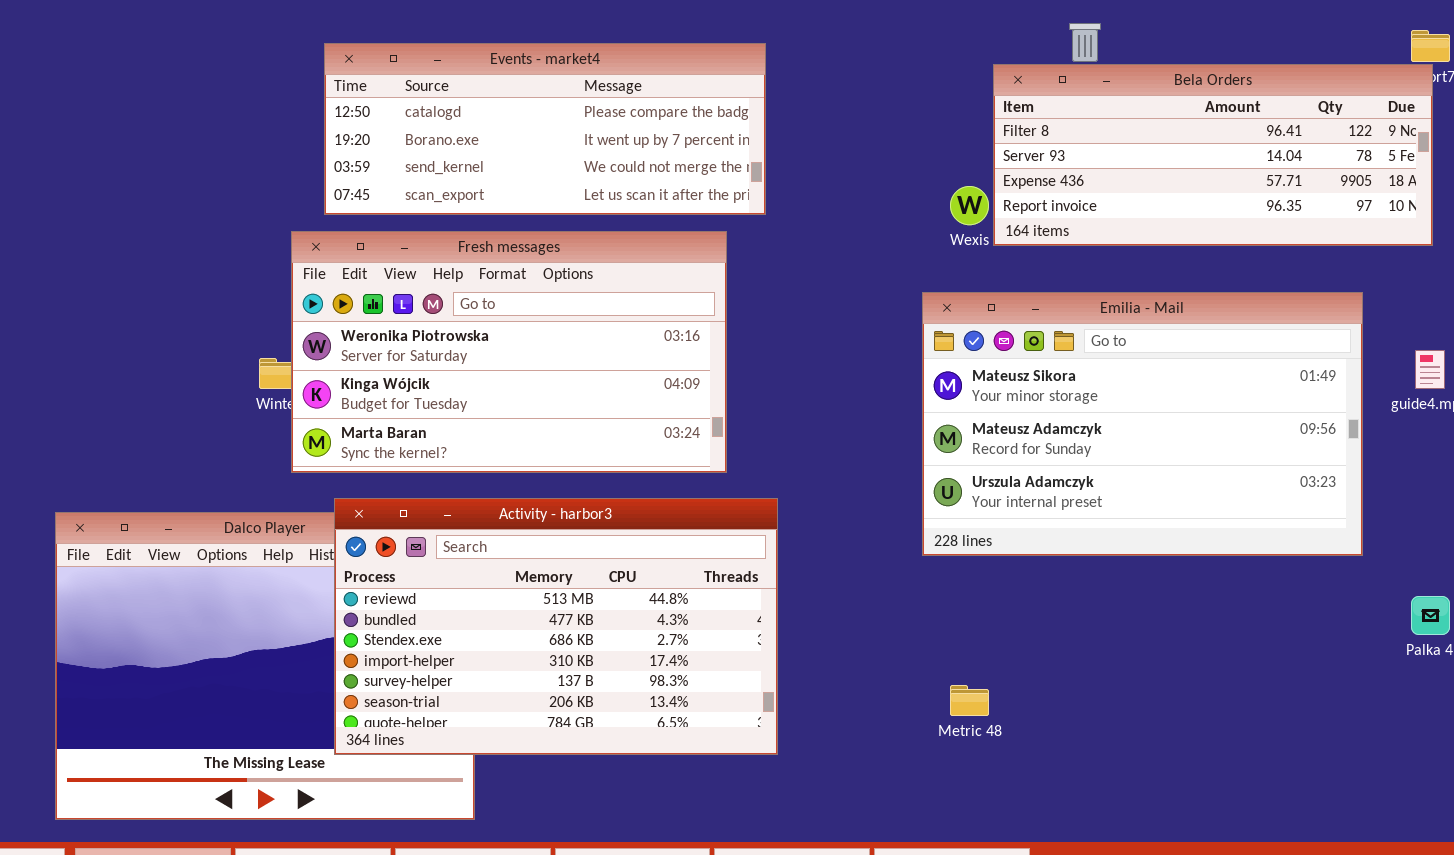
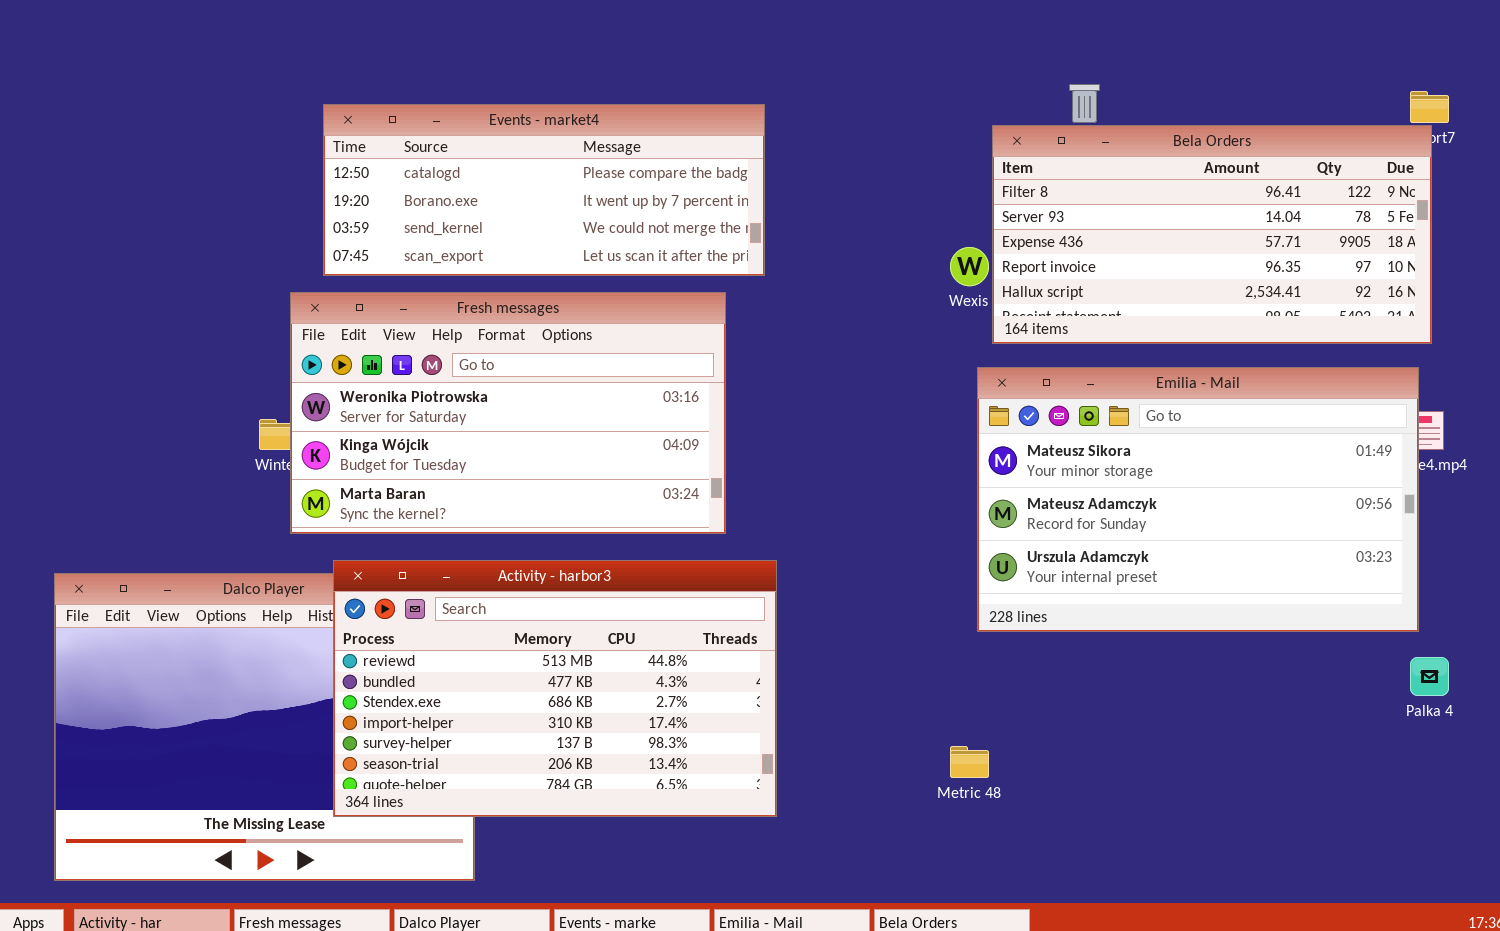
Bela Orders: [993,64,1433,246] -> [992,125,1432,344], resized
Emilia - Mail: [922,292,1363,556] -> [977,367,1419,632], moved

